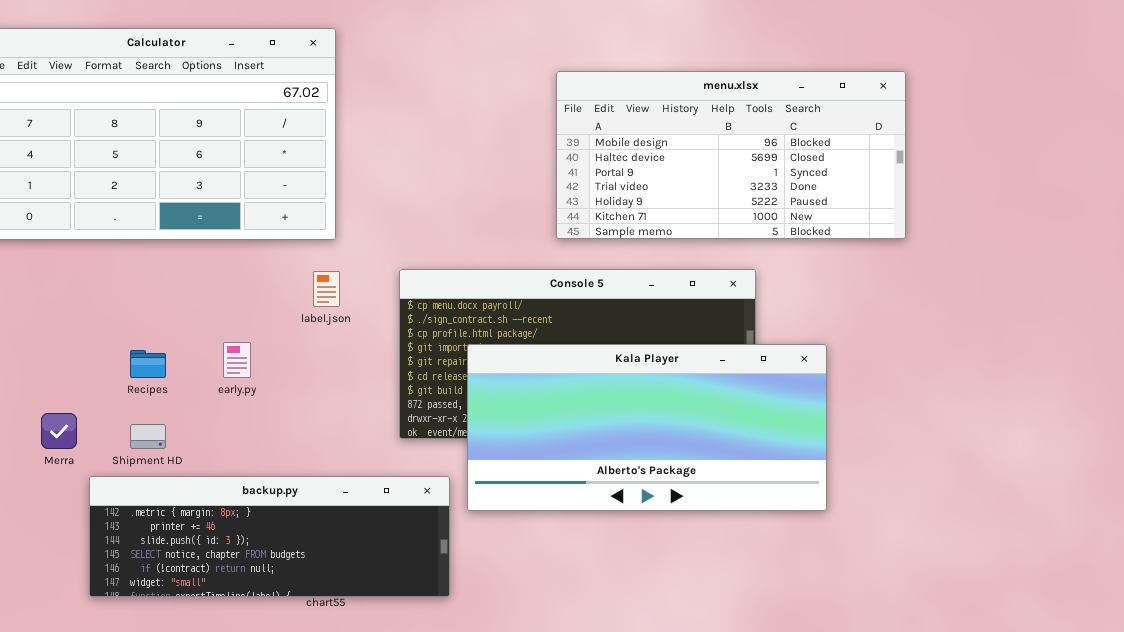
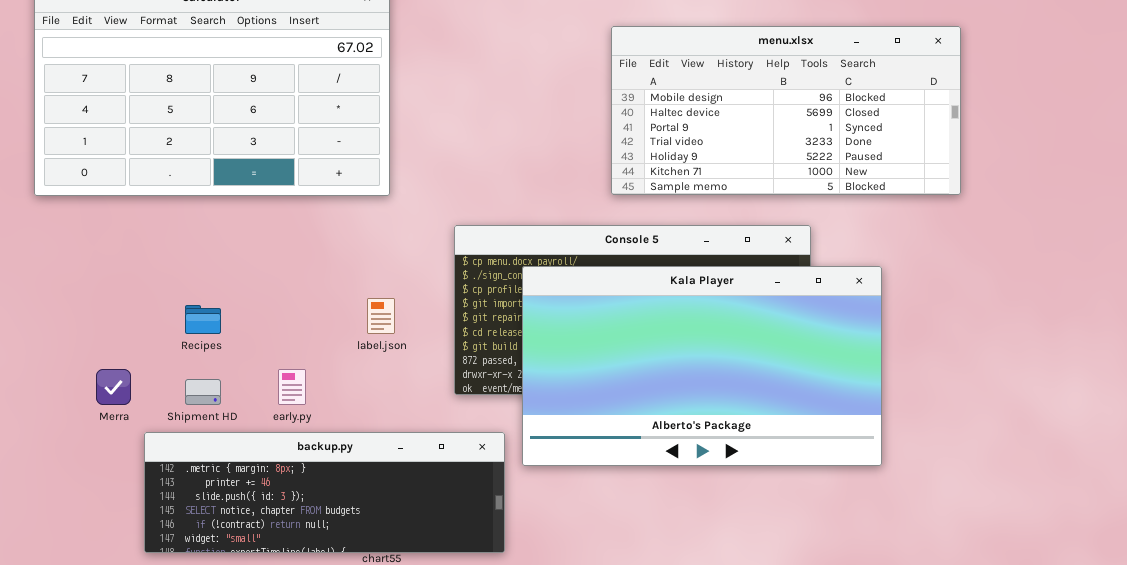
label.json: [313,271,340,307] -> [367,298,395,334], moved
early.py: [223,342,251,378] -> [278,369,306,405], moved
Kala Player: [467,344,827,511] -> [522,266,882,466], resized

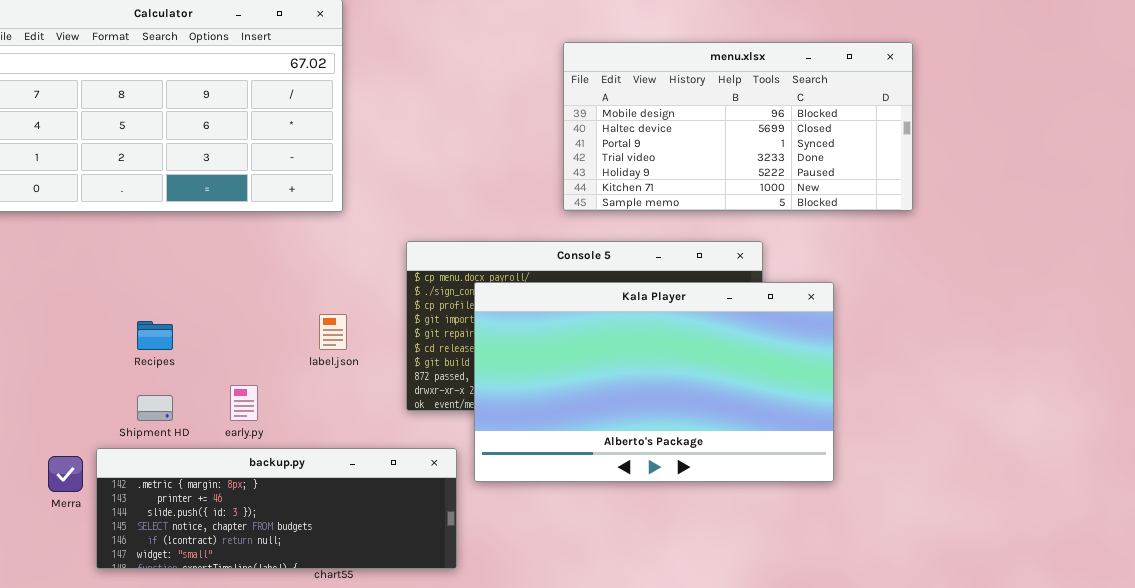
Merra: [96,369,131,405] -> [48,456,83,492], moved

